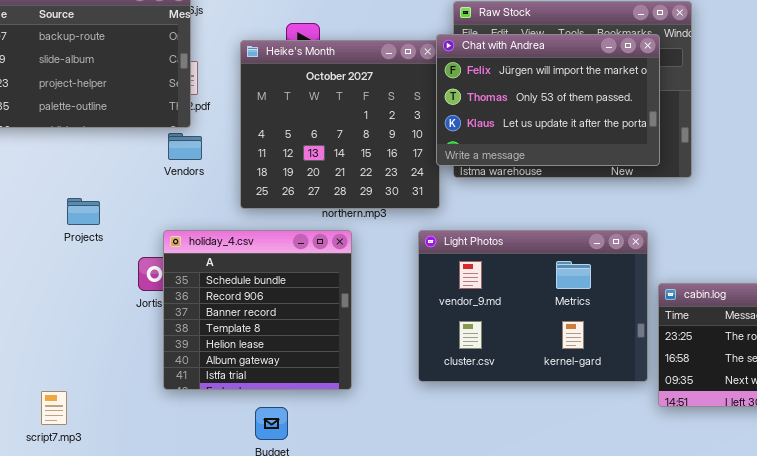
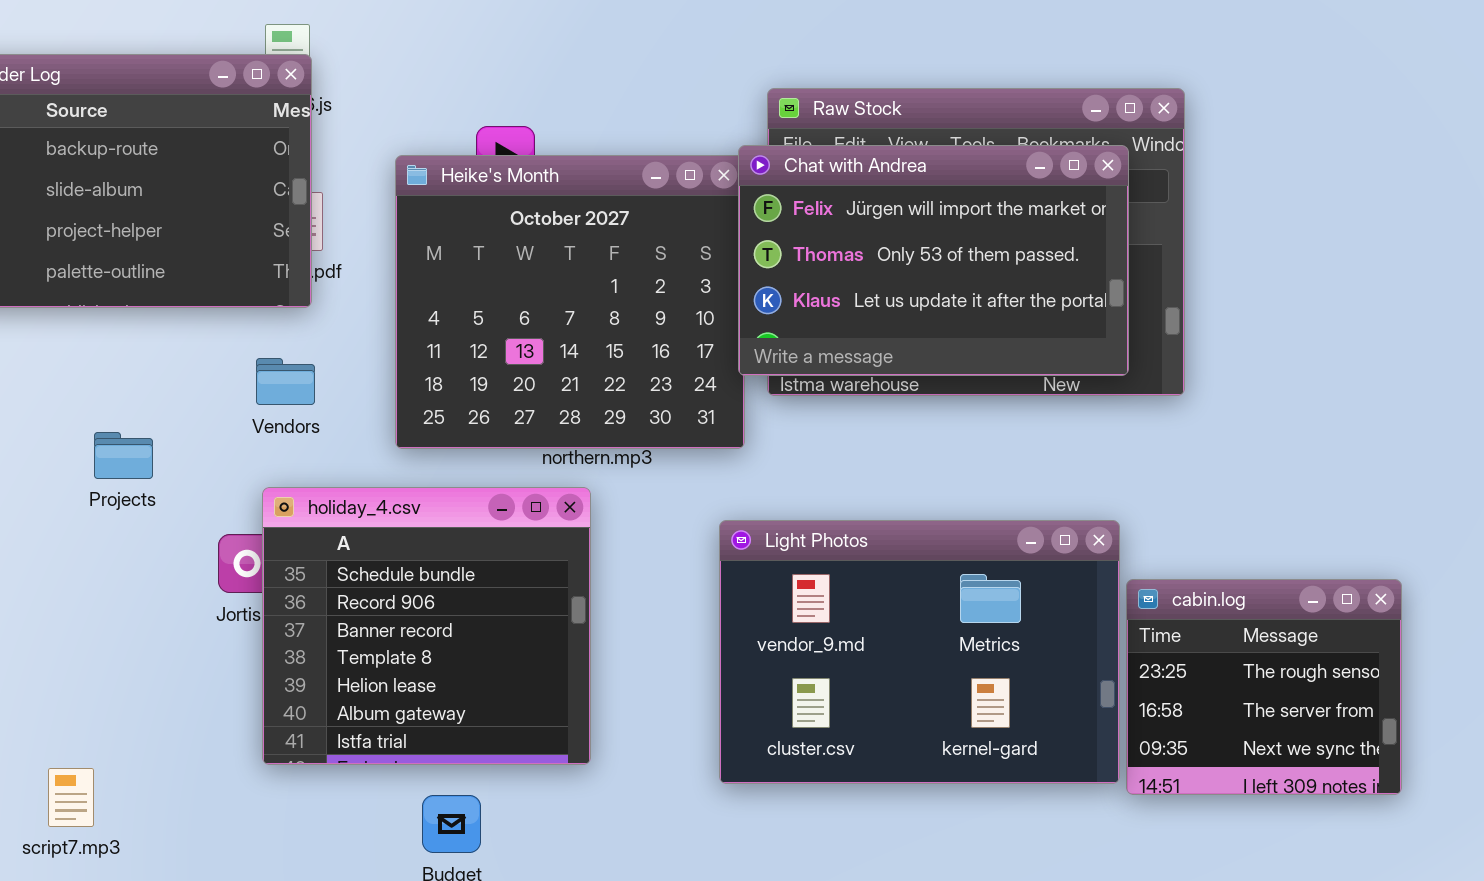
Vendors: [168,133,202,160] -> [256,358,315,405], moved
Light Photos: [418,230,648,382] -> [719,520,1120,784], moved

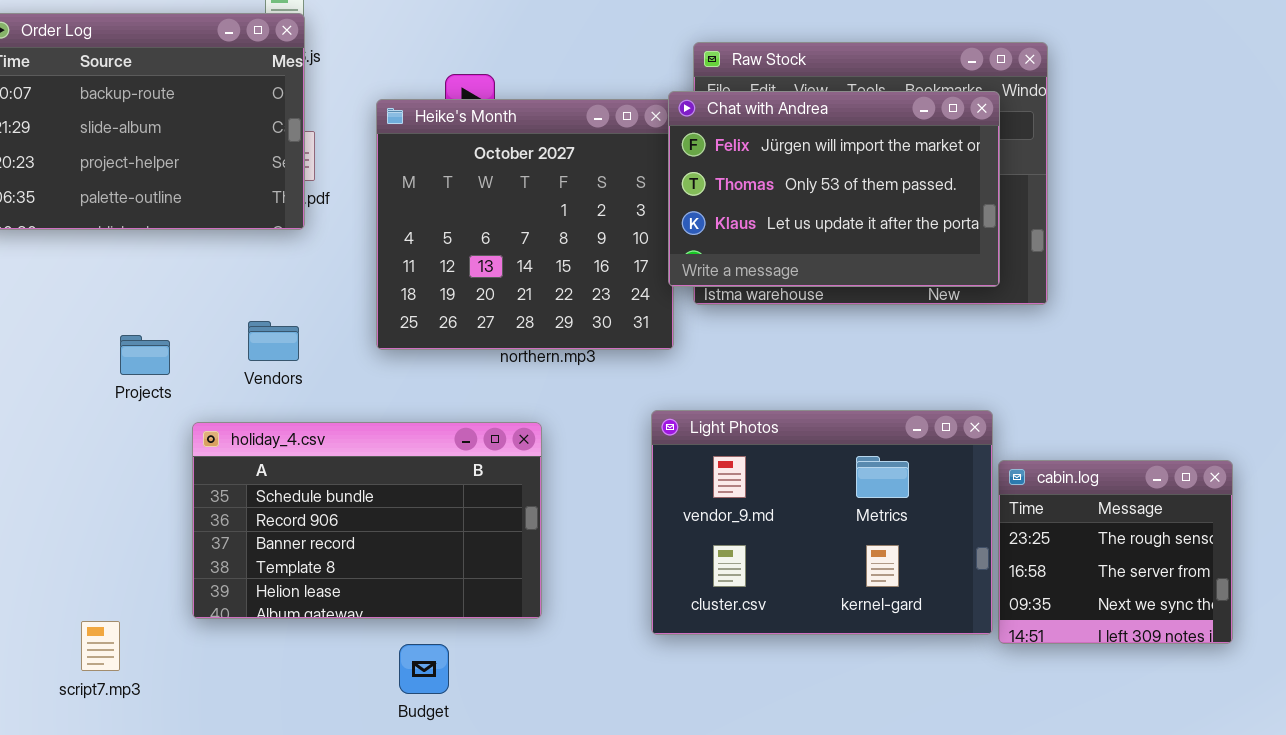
Vendors: [256,358,315,405] -> [248,321,299,361], moved
holiday_4.csv: [262,487,591,765] -> [192,422,542,619], resized

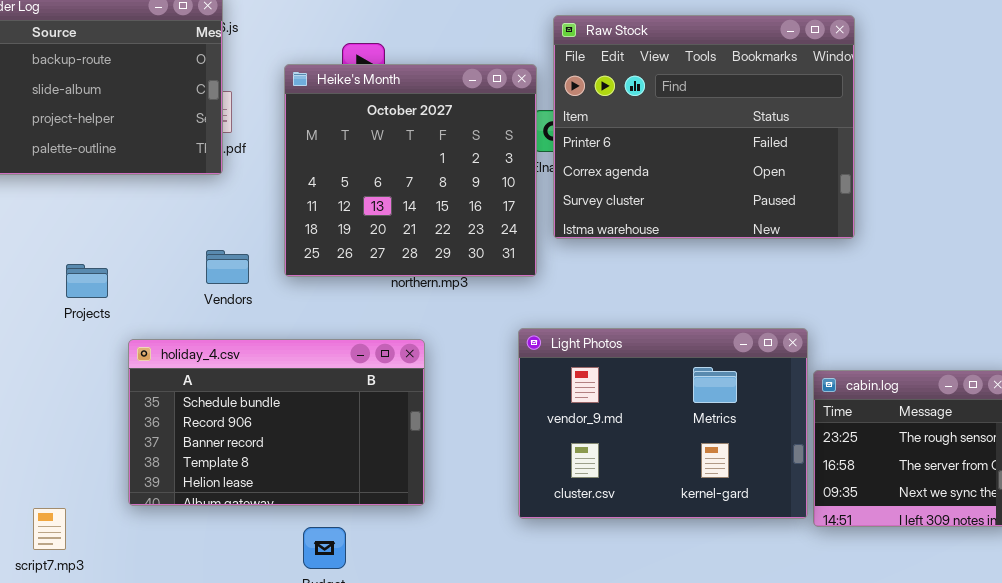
Chat with Andrea: [668,91,1000,287] -> none, closed
Vendors: [248,321,299,361] -> [206,250,249,284], moved

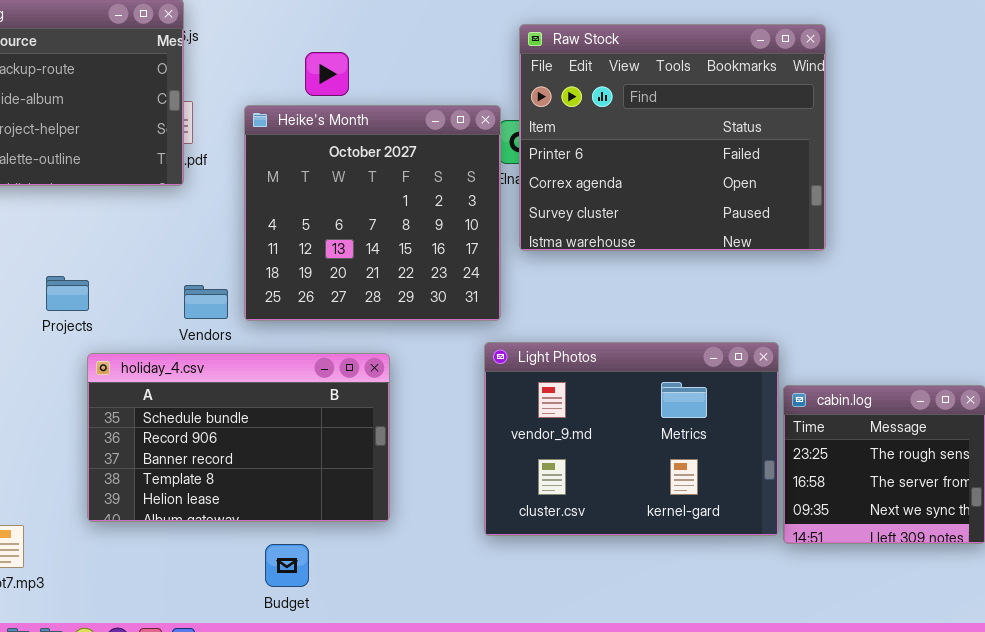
Heike's Month: [284,64,537,277] -> [244,105,501,321], moved
Vendors: [206,250,249,284] -> [184,285,228,319], moved
Projects: [66,264,108,298] -> [46,276,89,311], moved

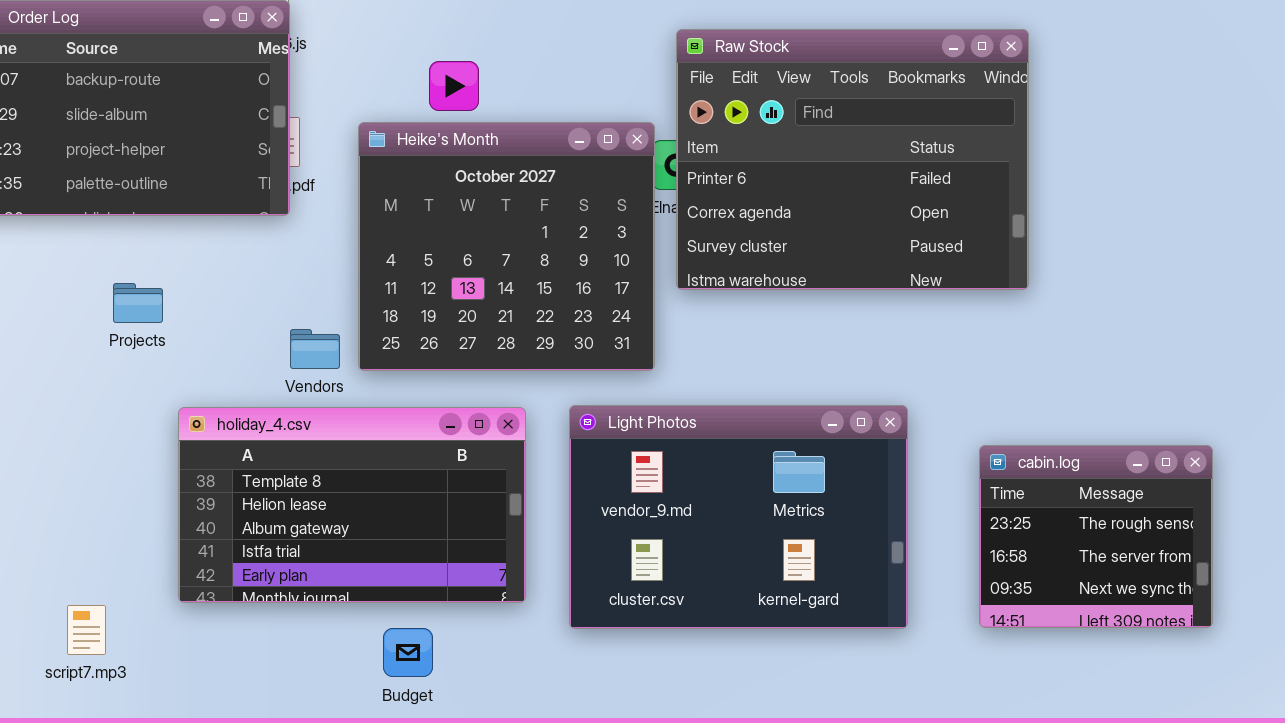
Projects: [46,276,89,311] -> [113,283,163,323], moved
Light Photos: [484,342,779,536] -> [569,405,908,629], moved
holiday_4.csv: [87,353,390,522] -> [178,407,526,603], scrolled down 3 rows

